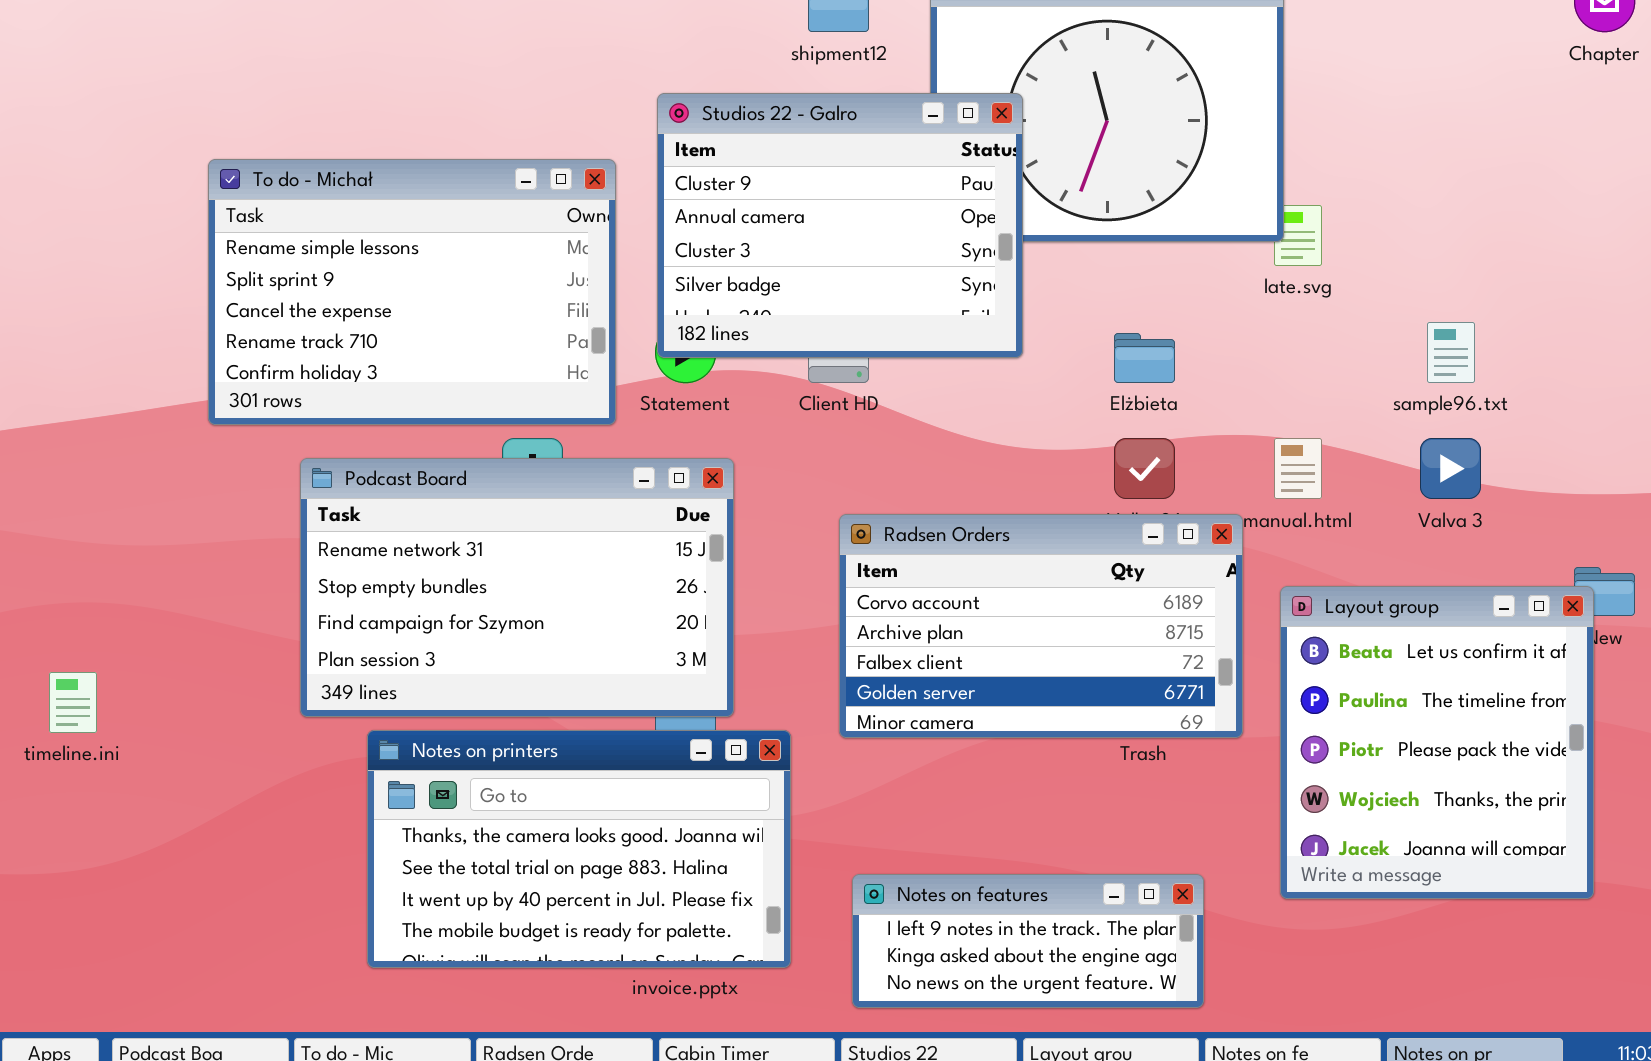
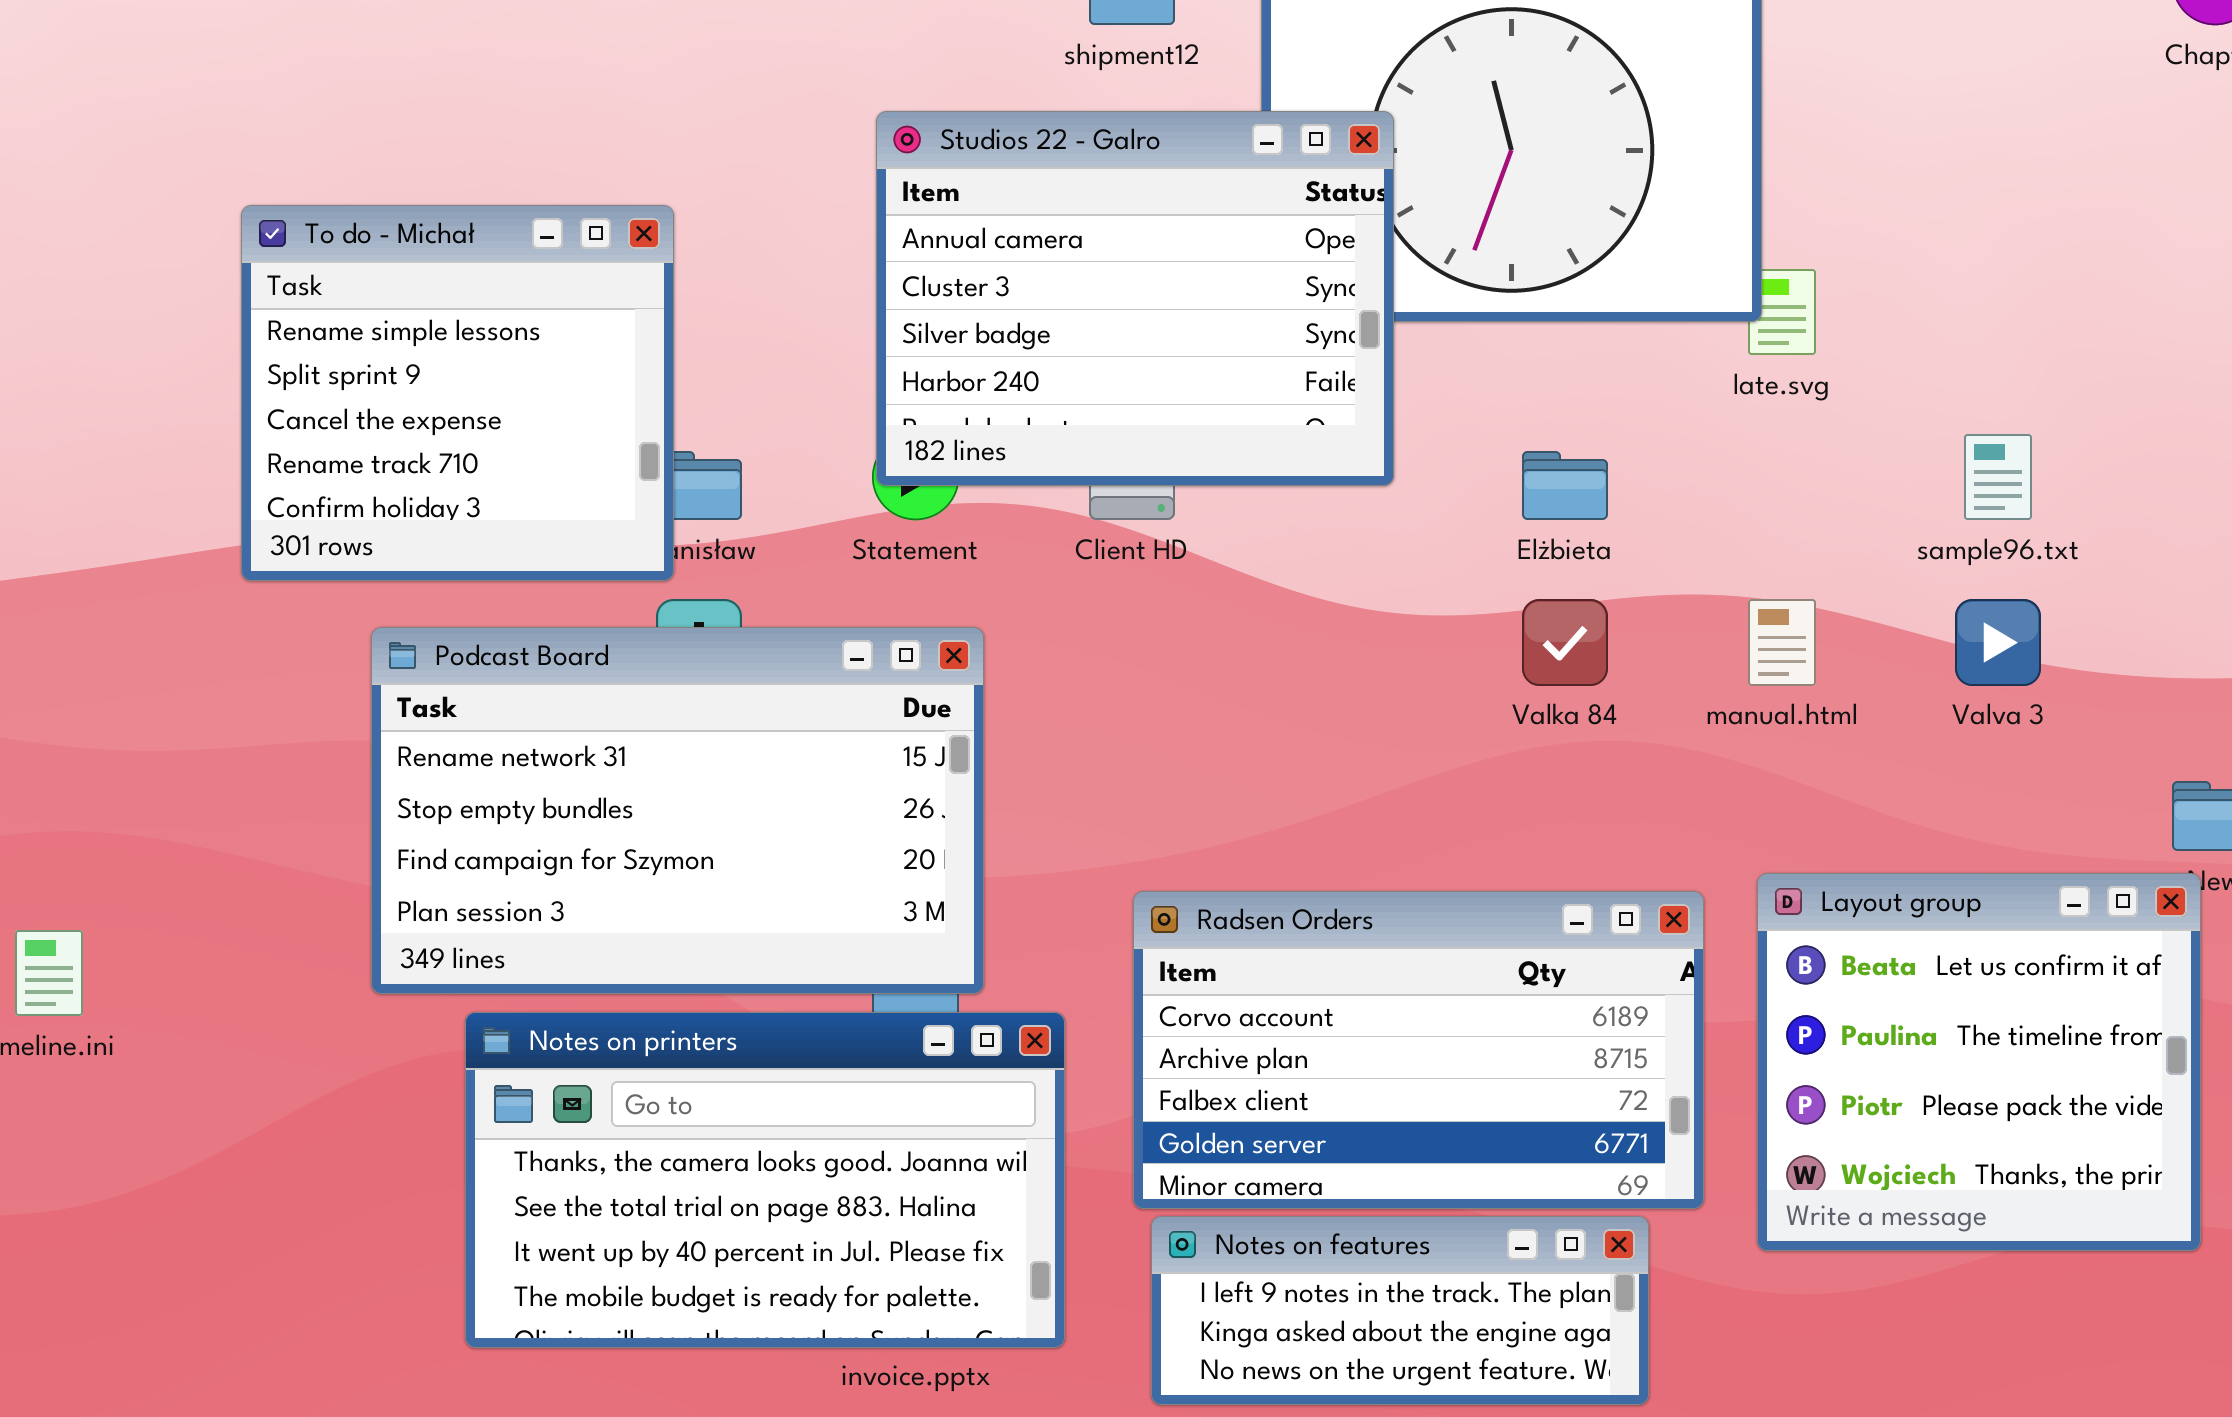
Studios 22 - Galro: [657,93,1023,358] -> [876,111,1394,486], scrolled down 1 row
To do - Michał: [208,159,616,425] -> [241,205,674,581], resized
Radsen Orders: [839,514,1243,738] -> [1133,891,1704,1209], moved
Layout group: [1280,586,1594,899] -> [1757,873,2201,1251], resized

